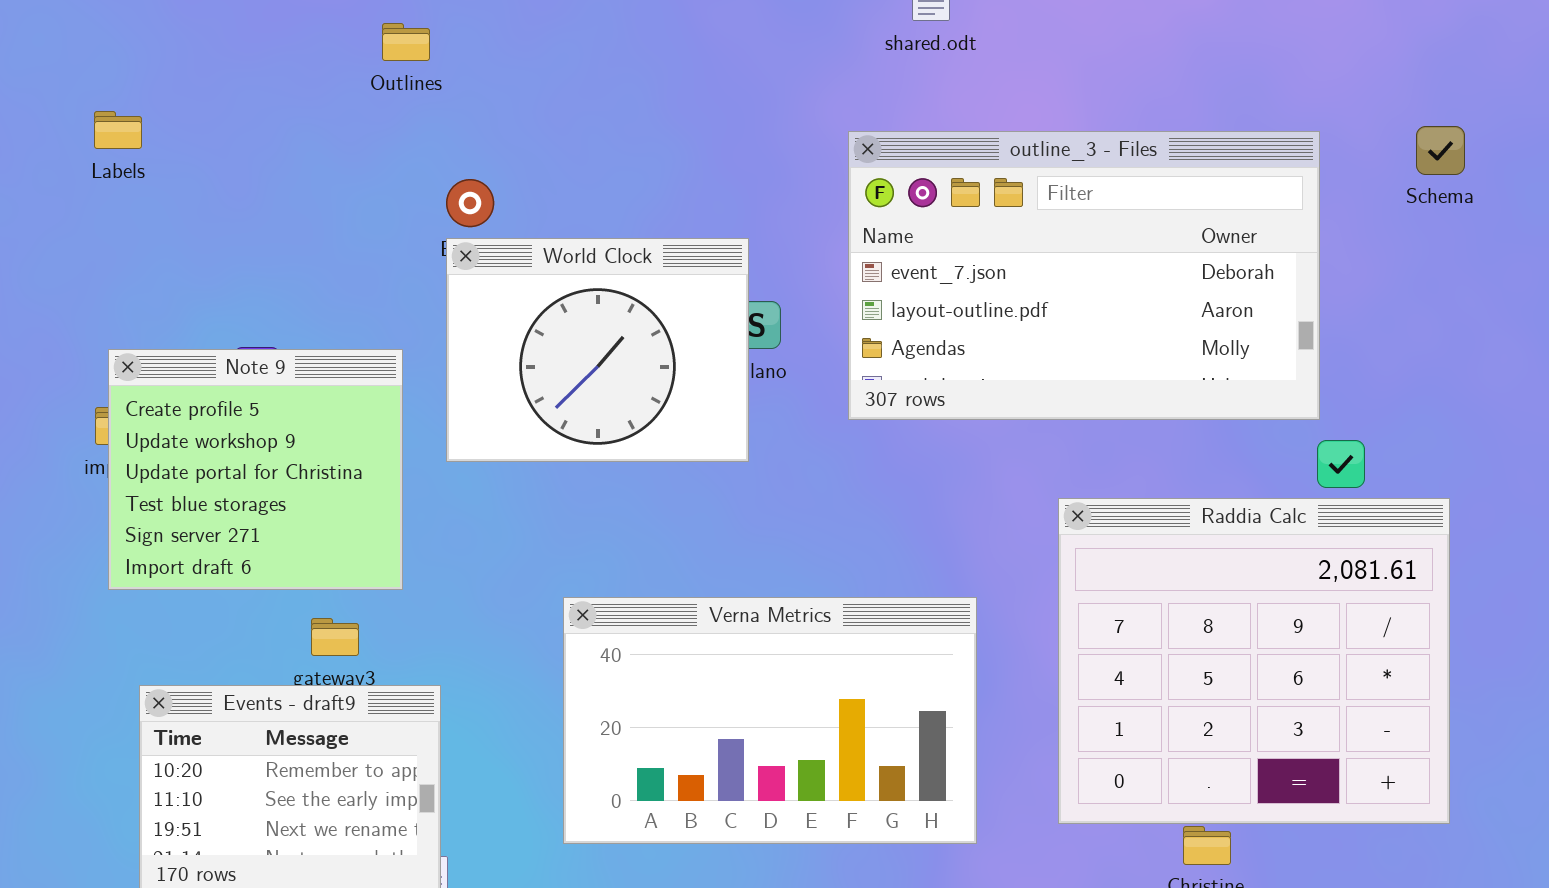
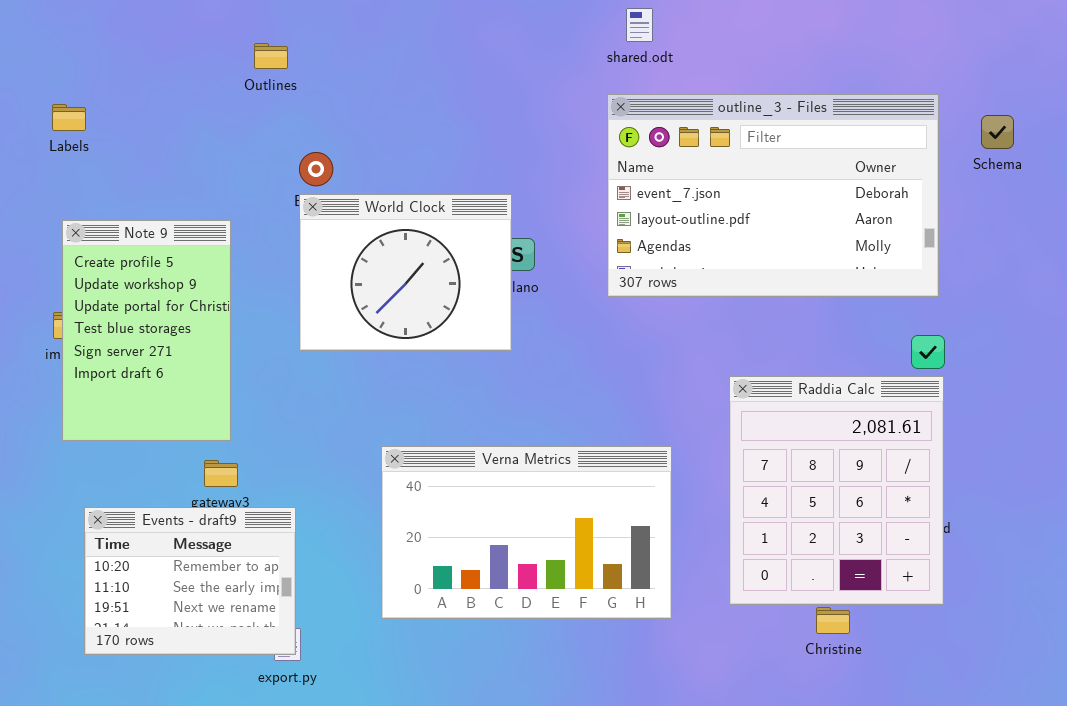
outline_3 - Files: [848,131,1320,420] -> [607,94,939,297], moved
Note 9: [108,349,403,590] -> [62,220,231,441], resized
Raddia Calc: [1058,498,1450,824] -> [729,376,944,605], resized

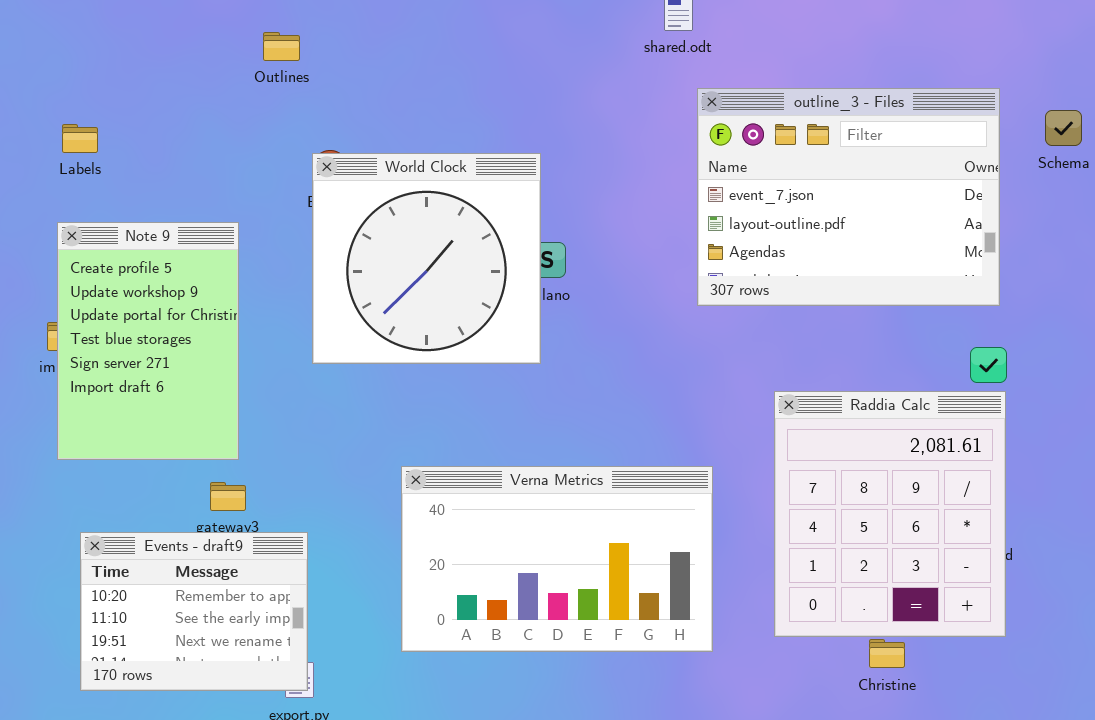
outline_3 - Files: [607,94,939,297] -> [697,88,1000,306], resized
Labels: [52,104,86,131] -> [62,124,98,153], moved
World Clock: [299,194,512,351] -> [312,153,541,364], resized

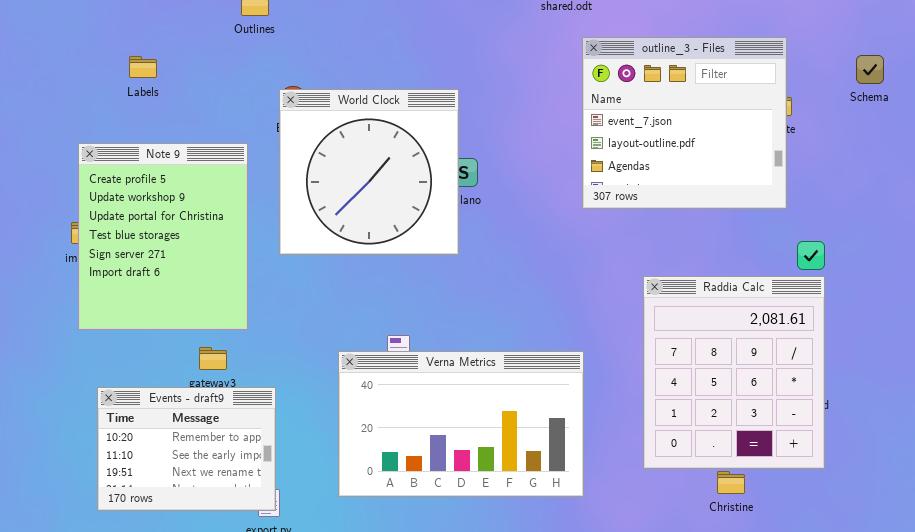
outline_3 - Files: [697,88,1000,306] -> [582,37,787,209], resized
Labels: [62,124,98,153] -> [129,56,157,78], moved
Note 9: [57,222,239,460] -> [78,143,248,330], resized
Verna Metrics: [401,466,713,652] -> [338,351,584,497], moved

